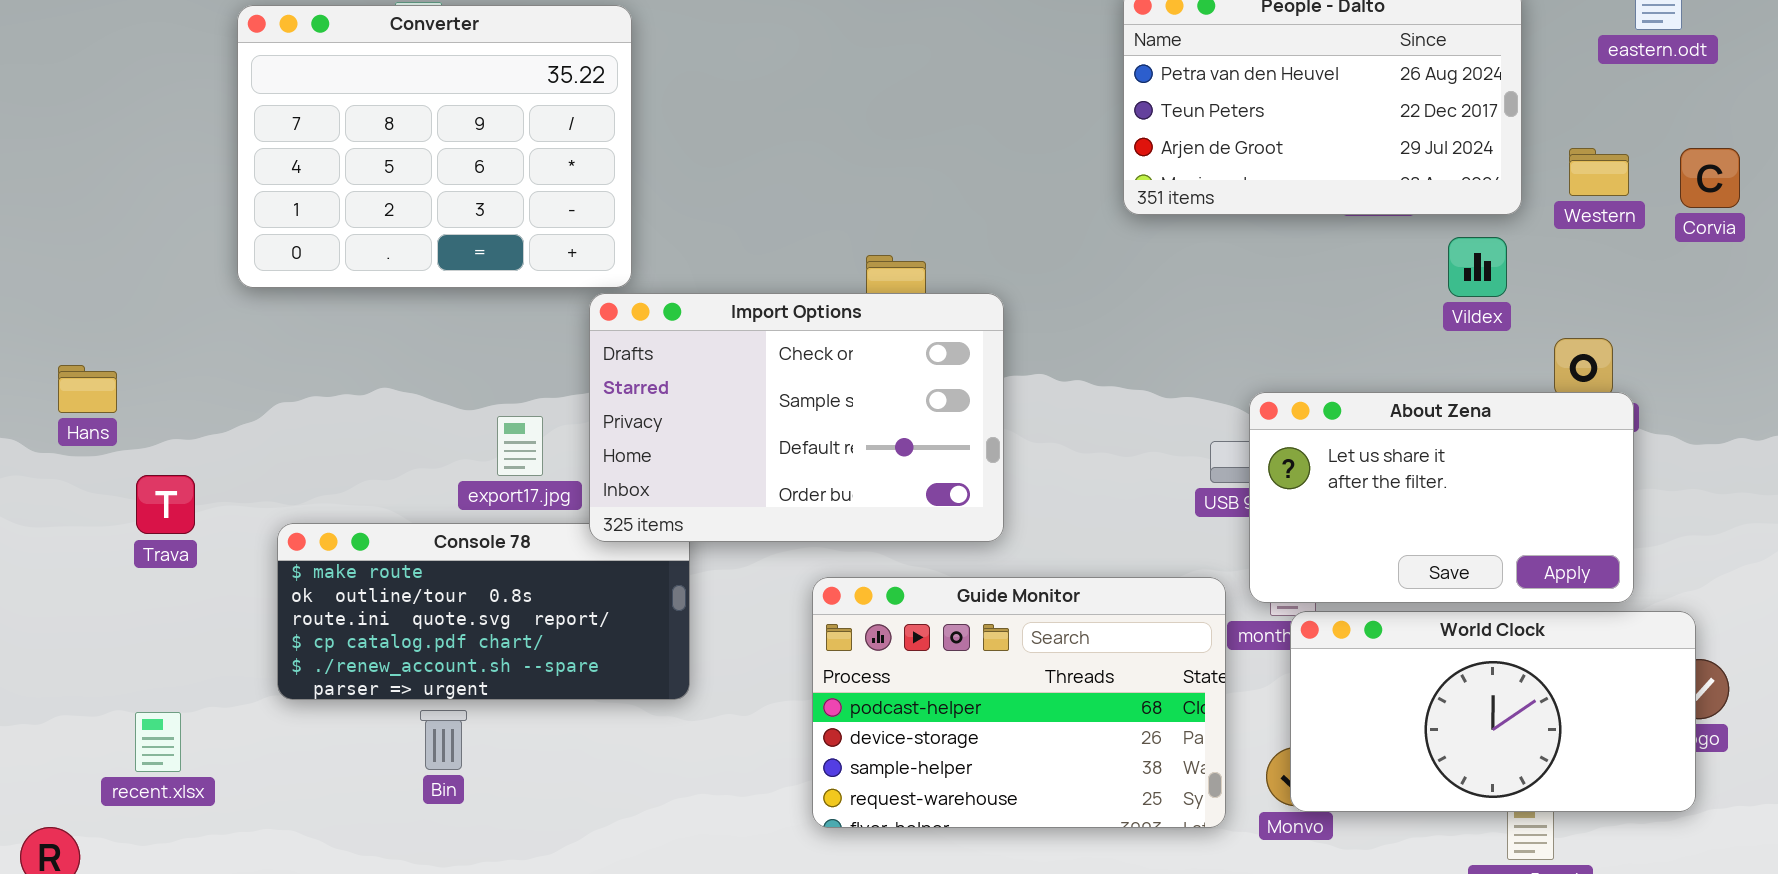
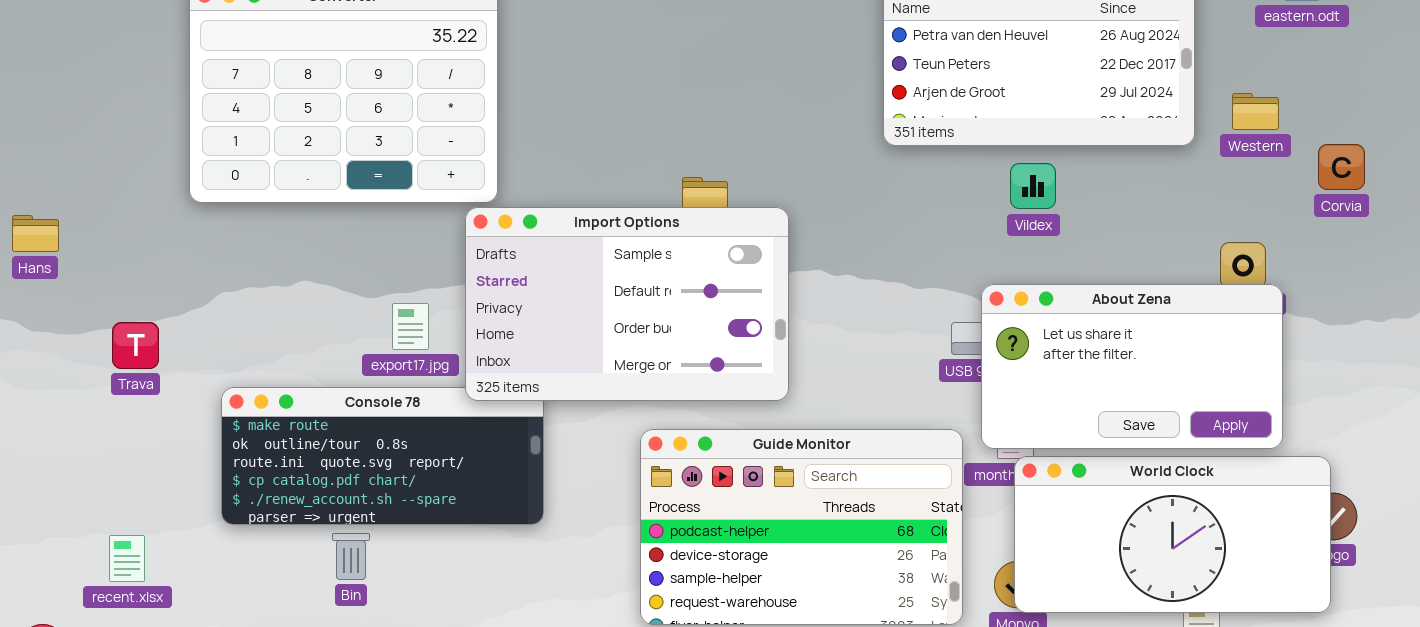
Corvia: [1680,148,1740,208] -> [1318,144,1365,190], moved
Vildex: [1448,237,1507,297] -> [1010,163,1056,209], moved
Import Options: [589,293,1004,542] -> [465,207,789,401], scrolled down 1 row
Hans: [58,365,117,413] -> [12,215,59,252], moved
Trava: [136,475,195,534] -> [112,322,159,369], moved

